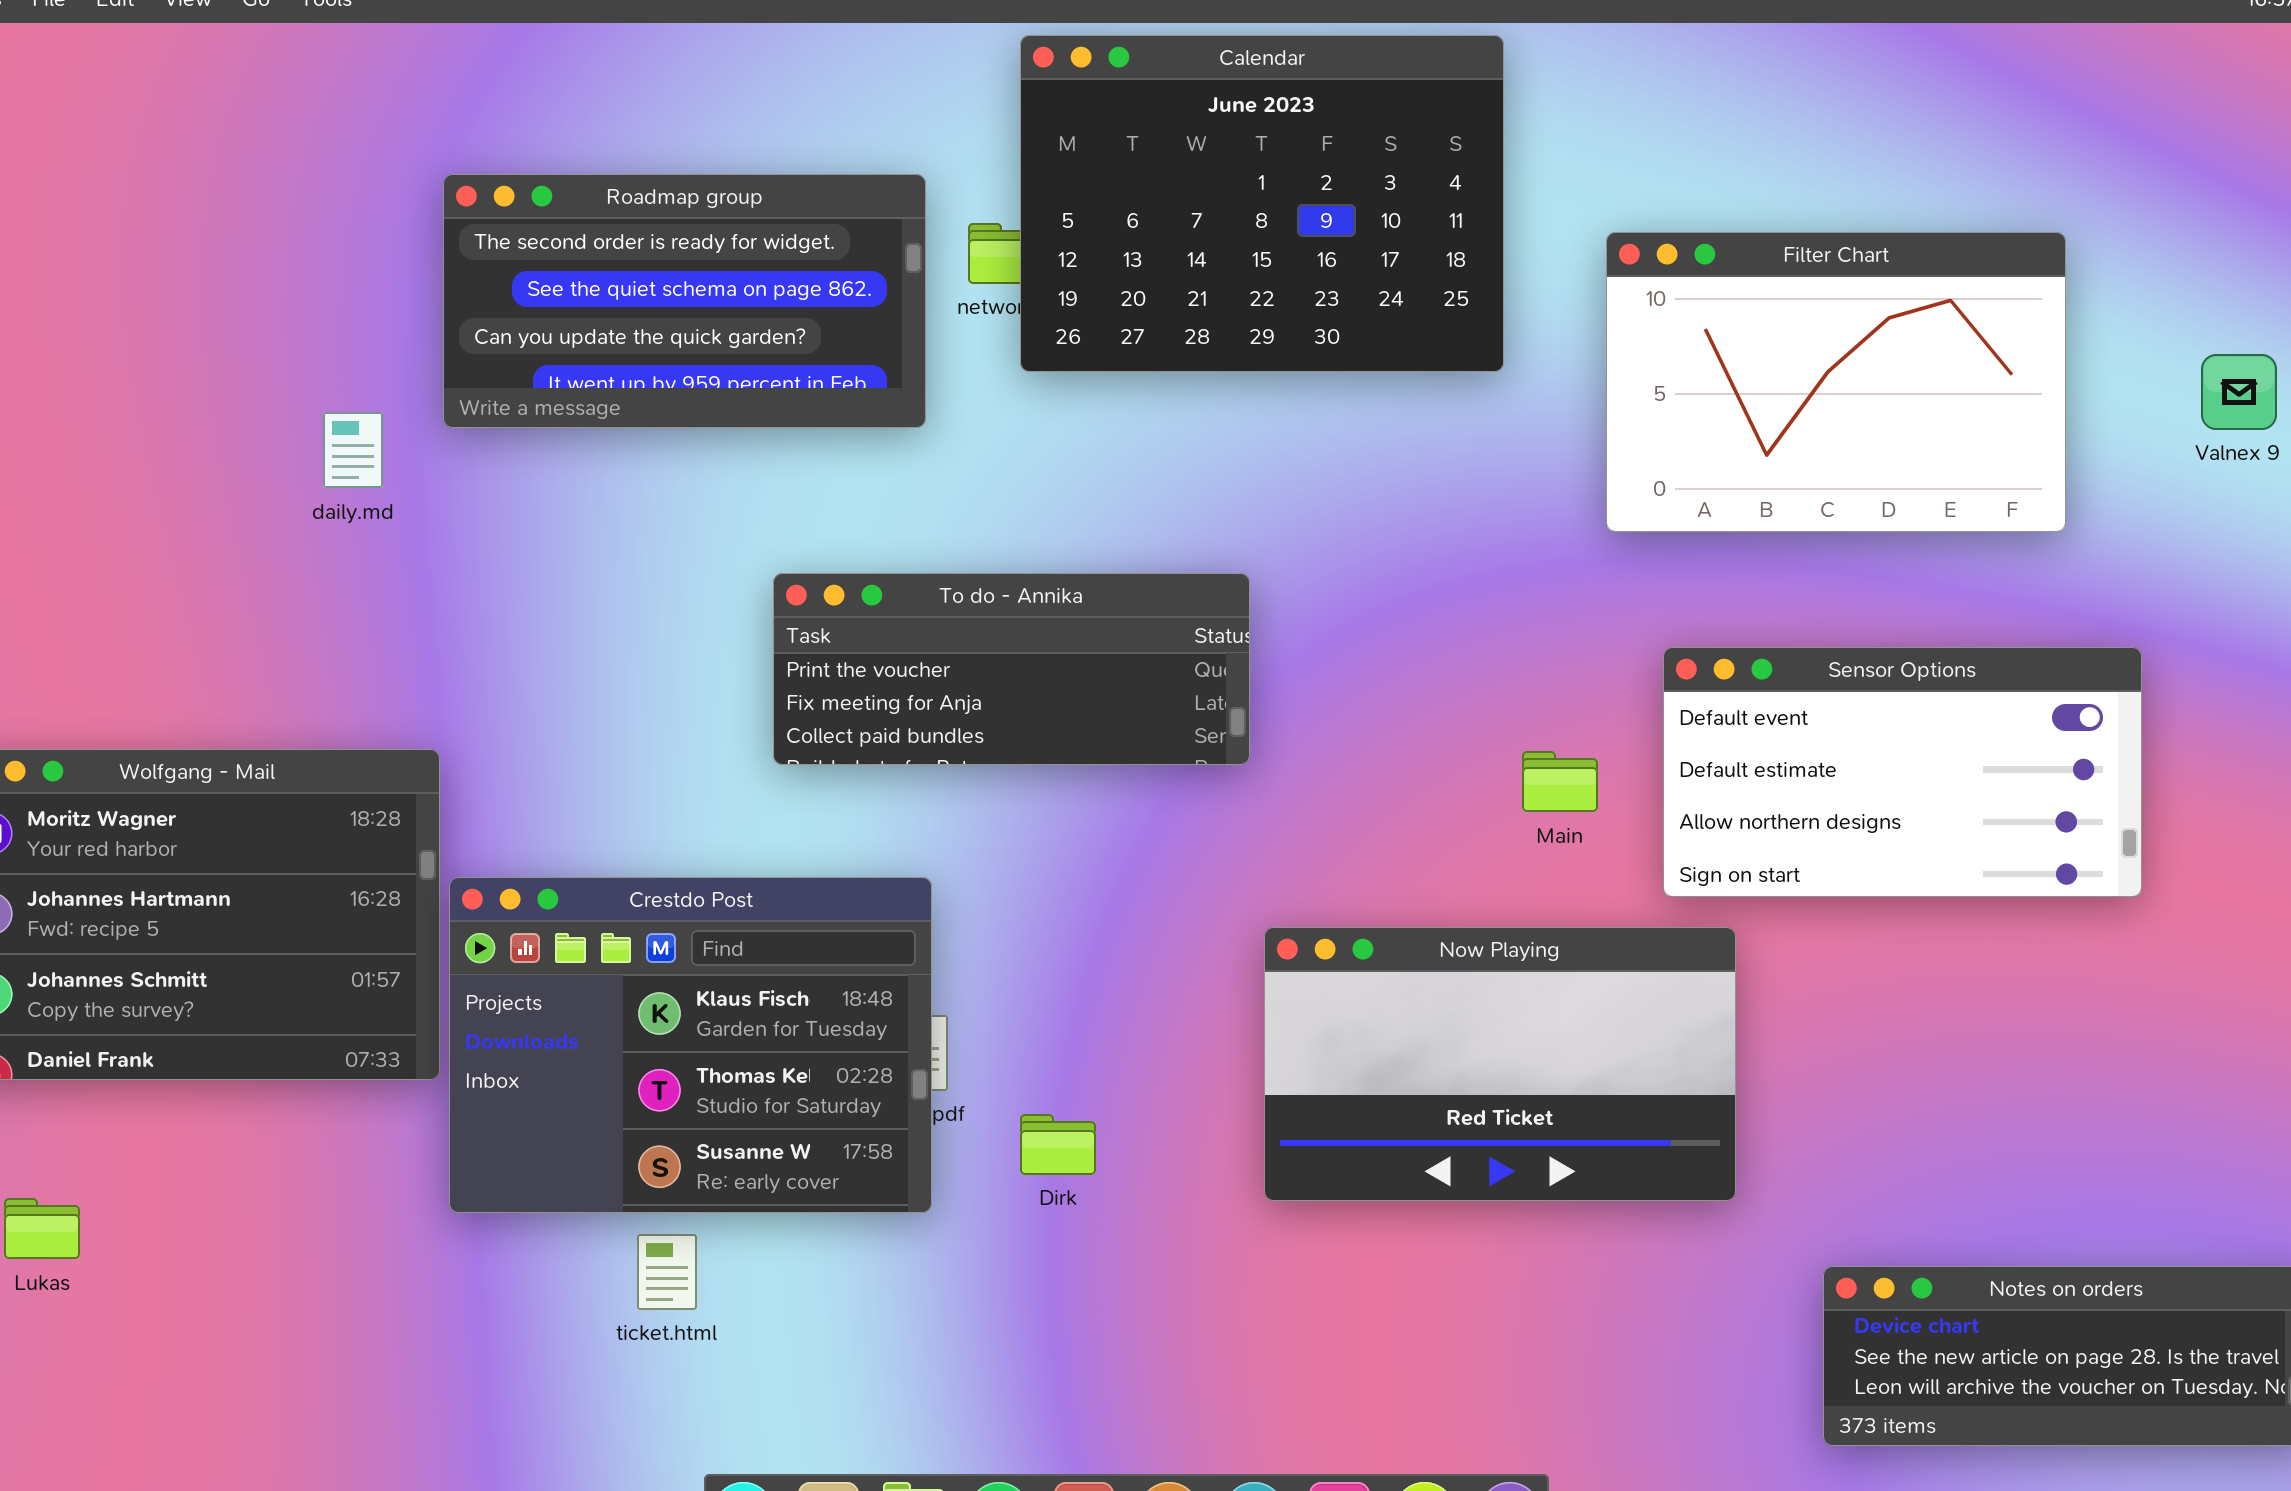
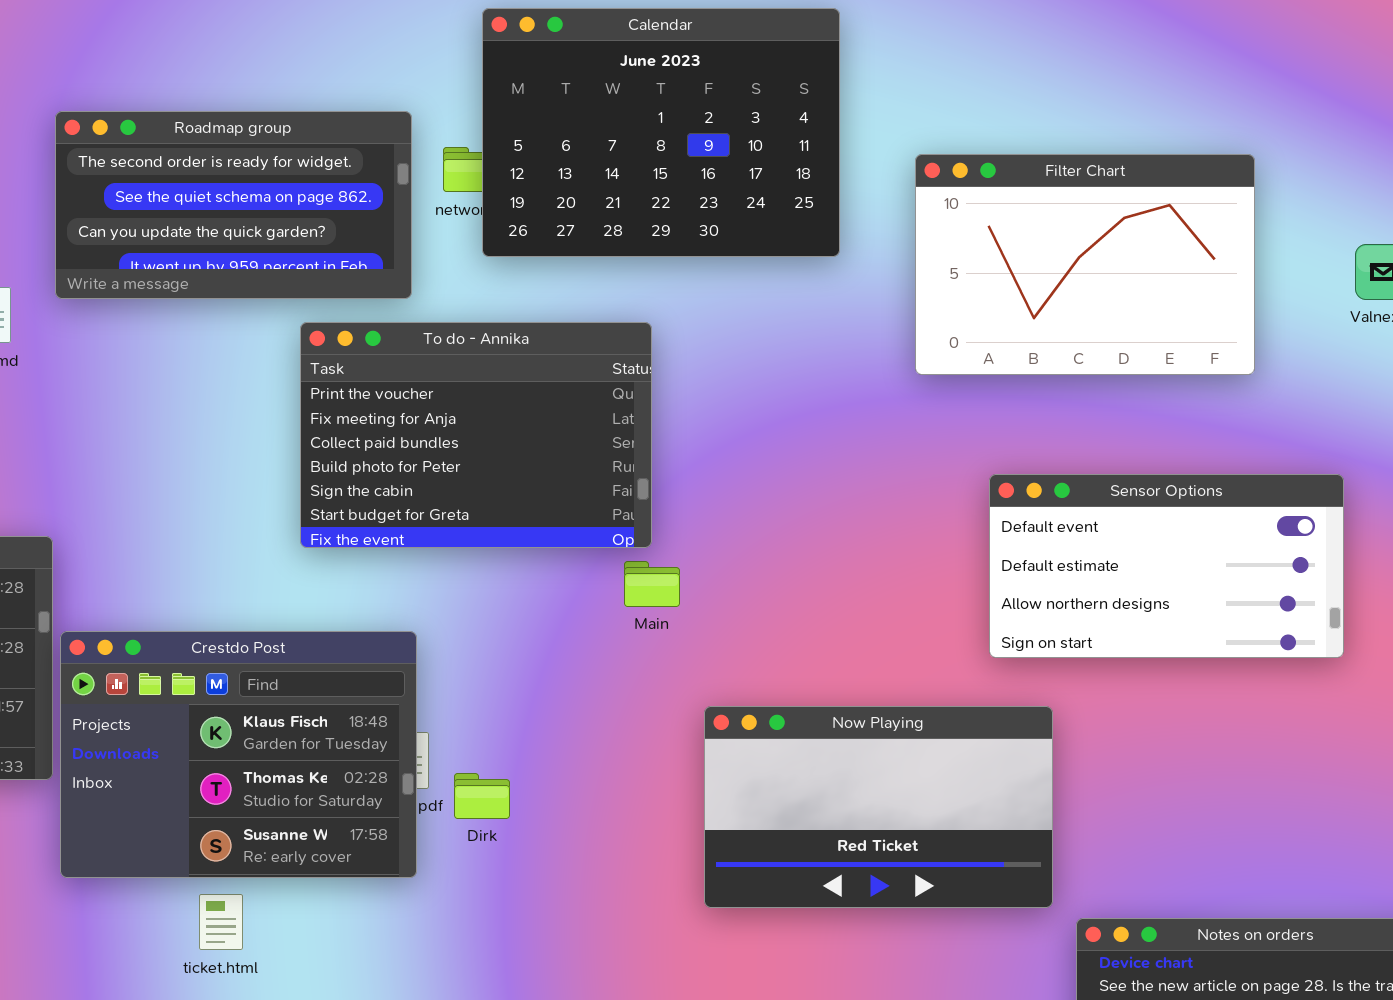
To do - Annika: [773,573,1250,765] -> [300,322,652,548], resized
Sensor Options: [1663,647,2142,897] -> [989,474,1344,658], moved
Main: [1522,751,1598,812] -> [624,561,680,607], moved
Now Playing: [1264,927,1736,1201] -> [704,706,1053,908], moved
Dirk: [1020,1114,1096,1175] -> [454,773,510,819], moved

